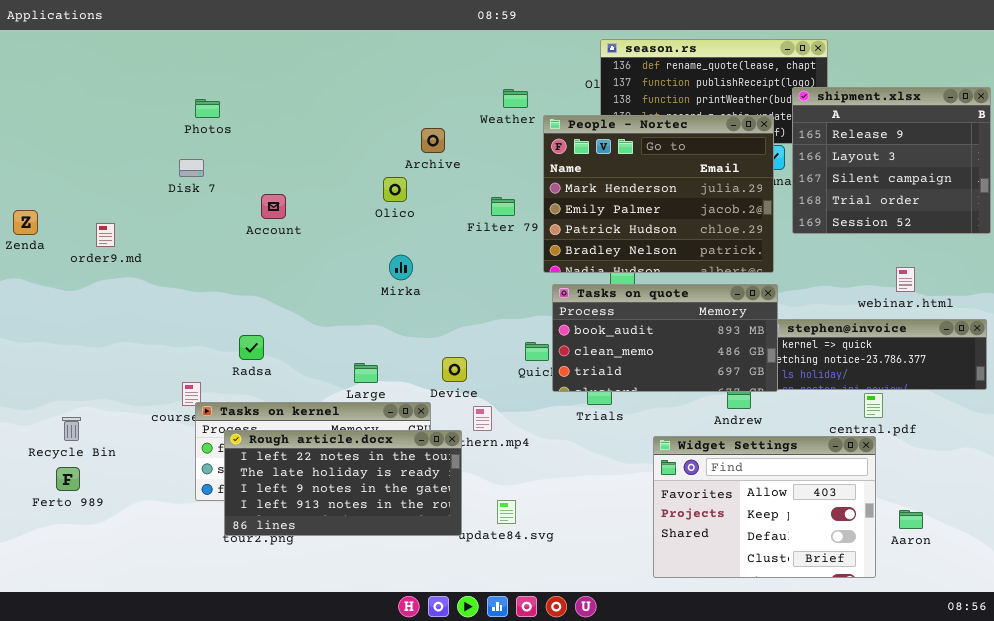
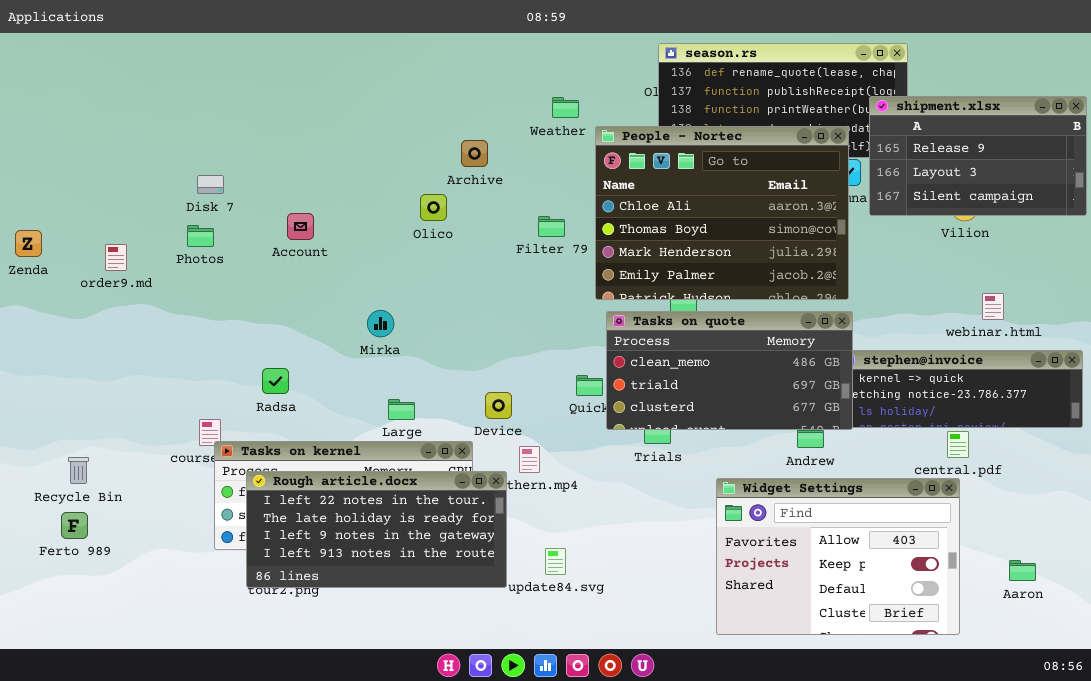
shipment.xlsx: [792,87,991,234] -> [869,96,1087,216], resized
Photos: [195,99,220,118] -> [187,225,214,247], moved
People - Nortec: [543,115,774,273] -> [595,126,849,300], scrolled up 2 rows
Mirka: [389,255,413,280] -> [367,310,394,337], moved
Tasks on quote: [552,284,778,392] -> [606,311,853,430], scrolled down 1 row
Aaron: [899,510,923,529] -> [1009,560,1036,581], moved

